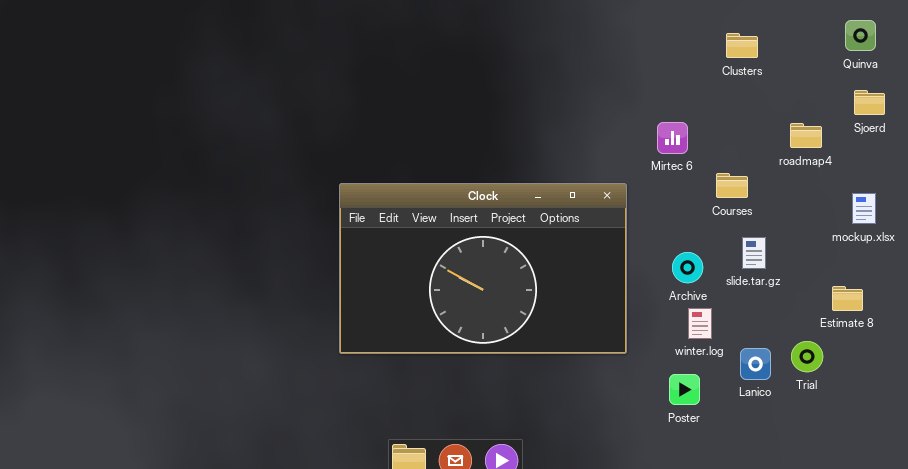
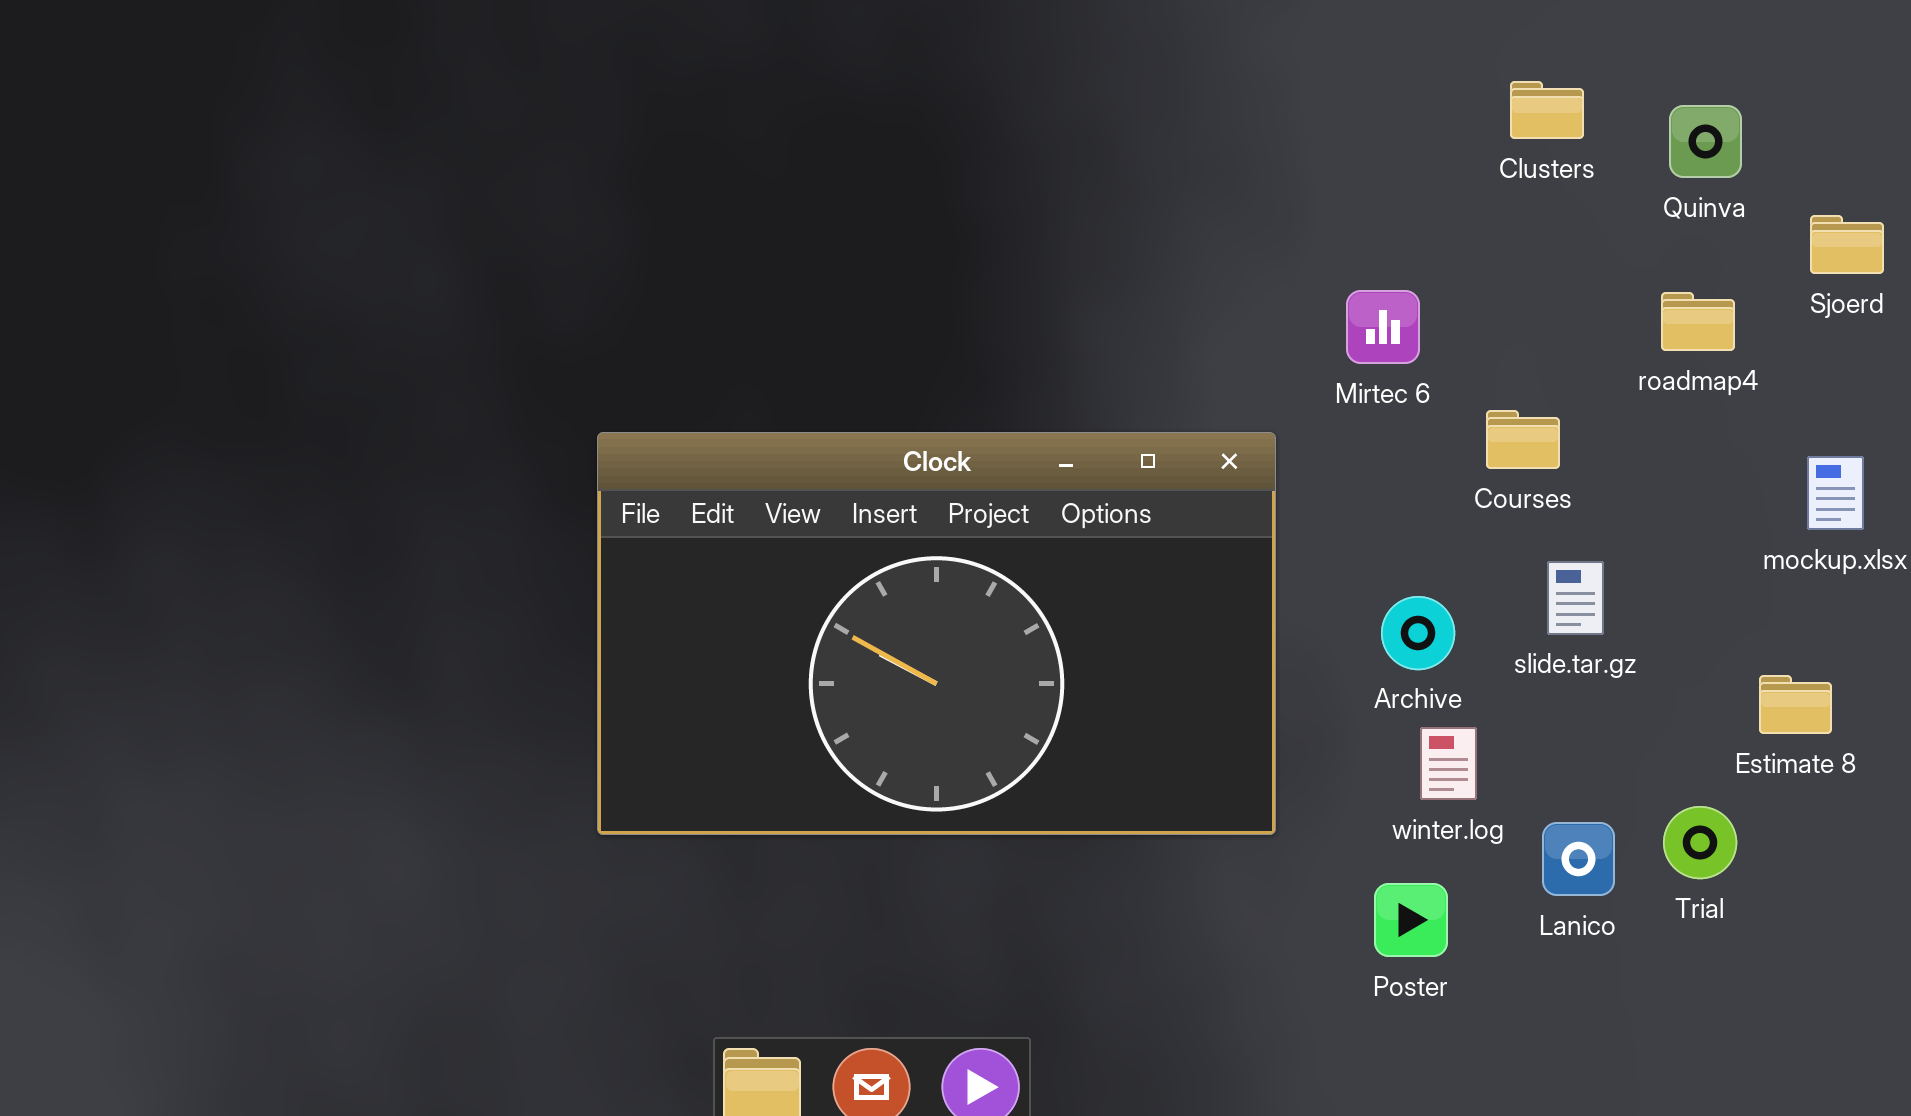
Quinva: [845,20,876,51] -> [1669,105,1742,178], moved

